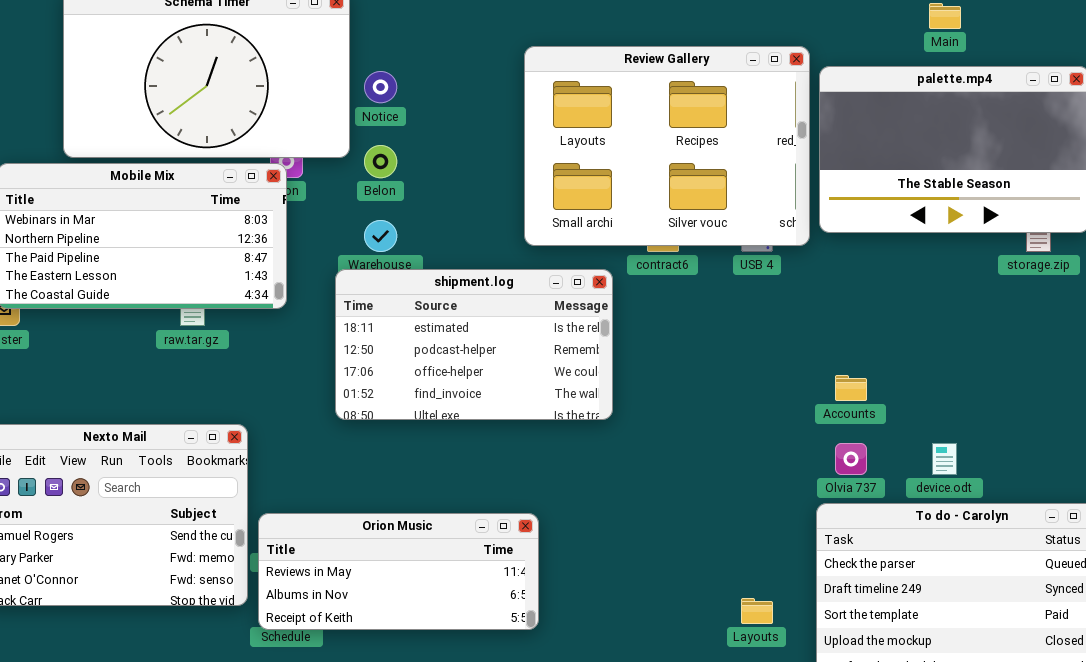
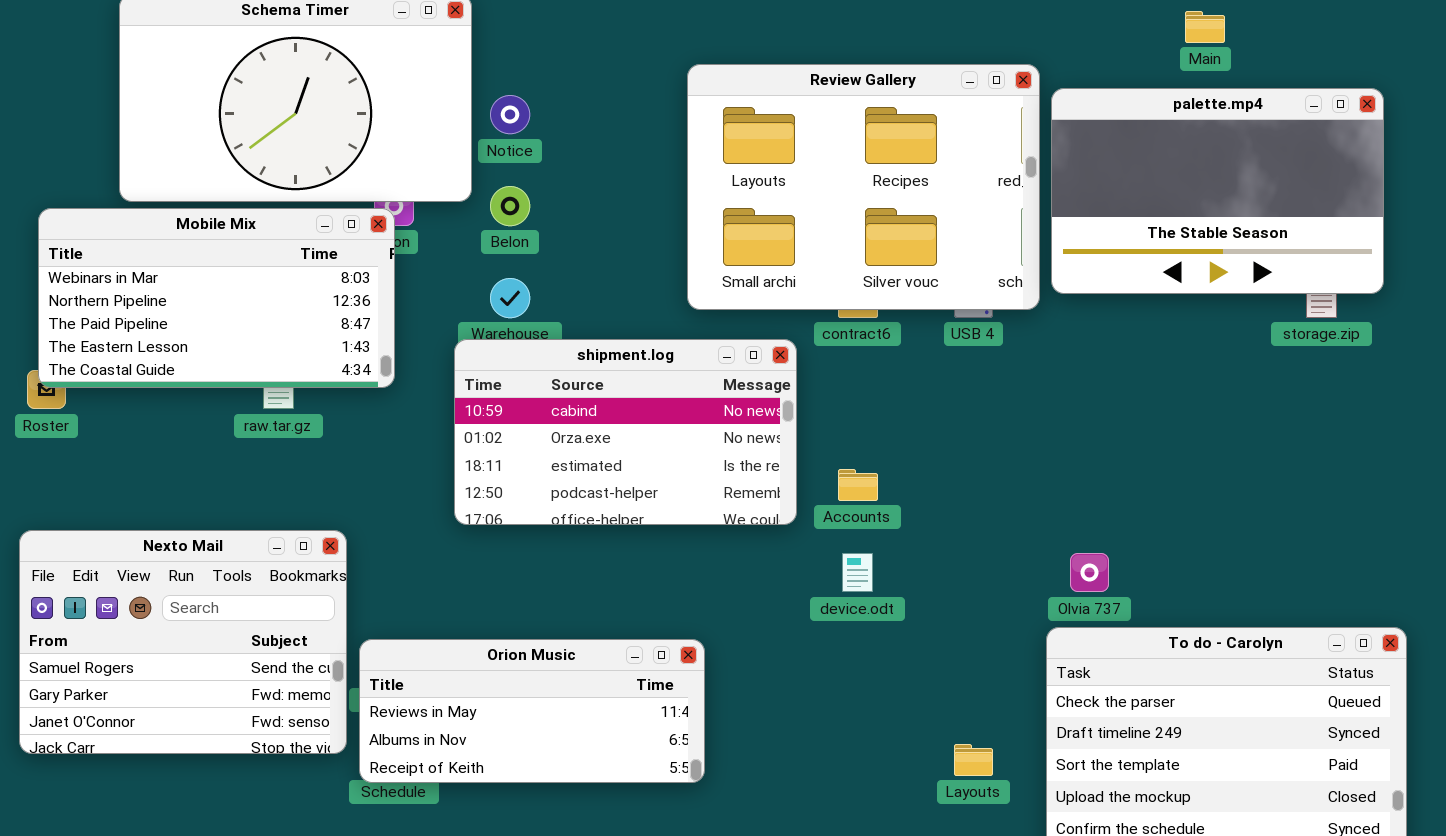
shipment.log: [335,269,613,420] -> [454,339,797,525], scrolled up 2 rows
Accounts: [835,375,867,401] -> [838,469,878,501], moved
device.odt: [932,443,957,475] -> [842,553,873,592], moved

